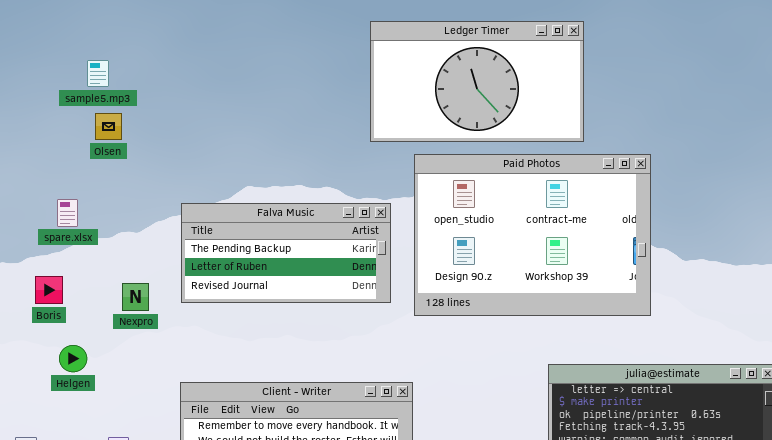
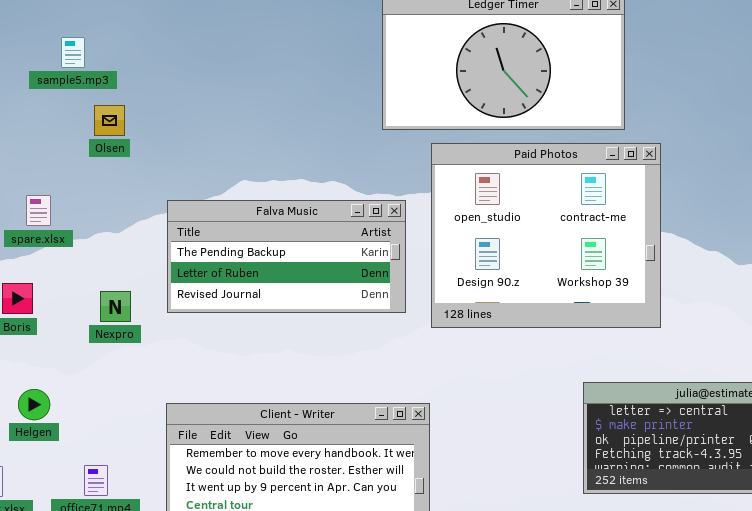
Olsen: [95,113,122,140] -> [94,105,125,136], moved
Paid Photos: [414,154,651,316] -> [431,143,661,328], resized
Helgen: [59,345,87,372] -> [18,389,50,420], moved

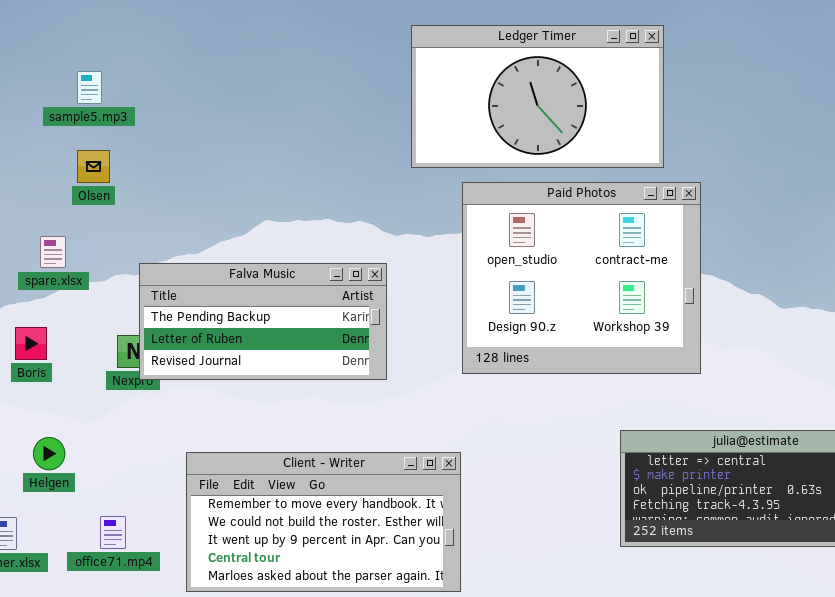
Olsen: [94,105,125,136] -> [77,150,110,183], moved
Falva Music: [167,200,406,313] -> [139,263,387,380], moved

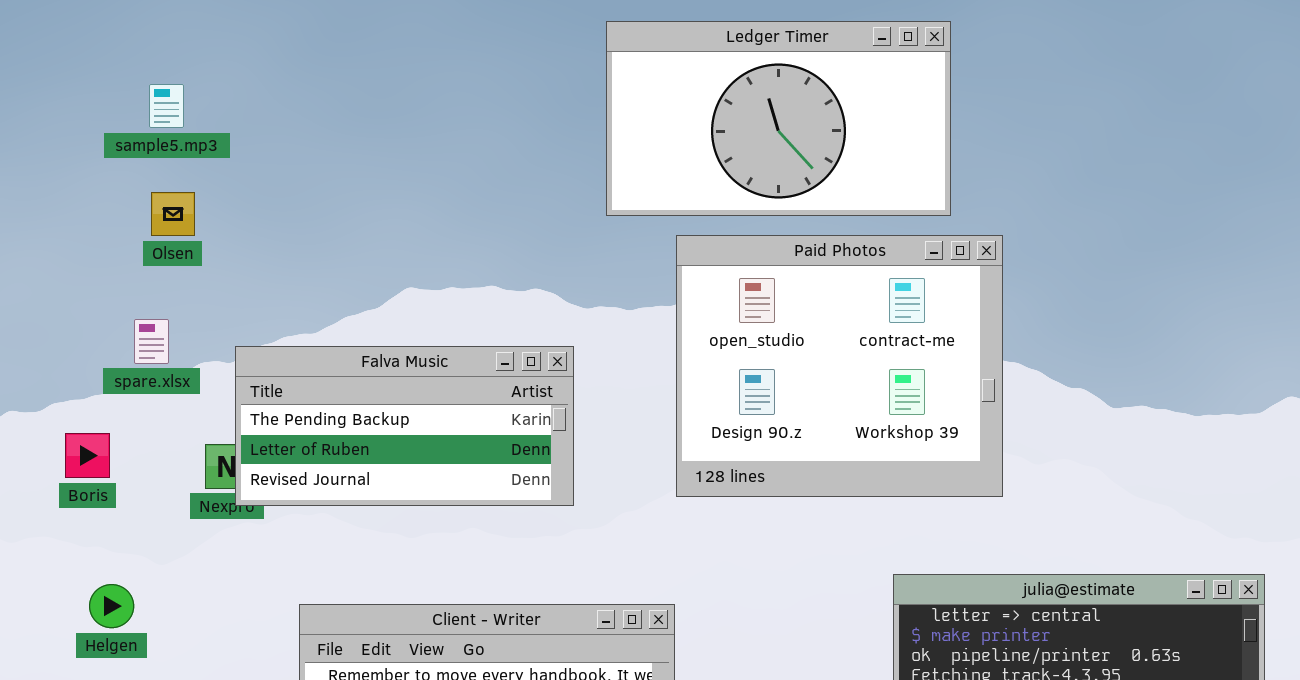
spare.xlsx: [40,236,66,268] -> [134,319,169,364], moved

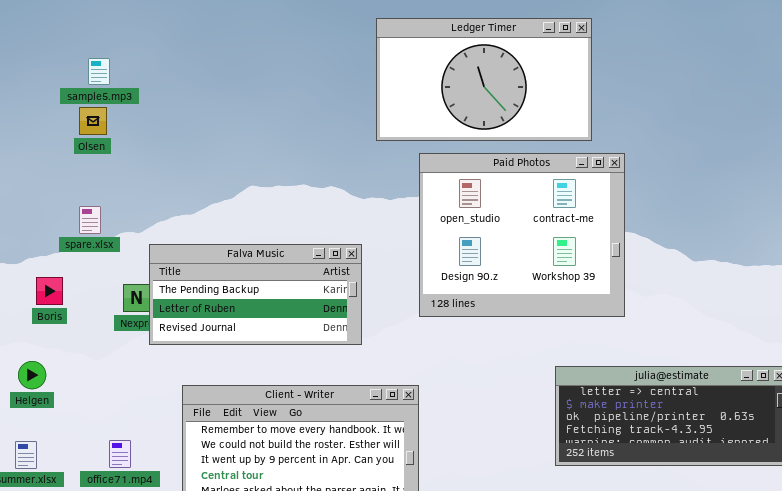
Olsen: [151,192,195,236] -> [79,107,107,135], moved
Falva Music: [235,346,574,506] -> [149,244,362,345], moved
Helgen: [89,584,134,628] -> [18,361,46,389], moved

